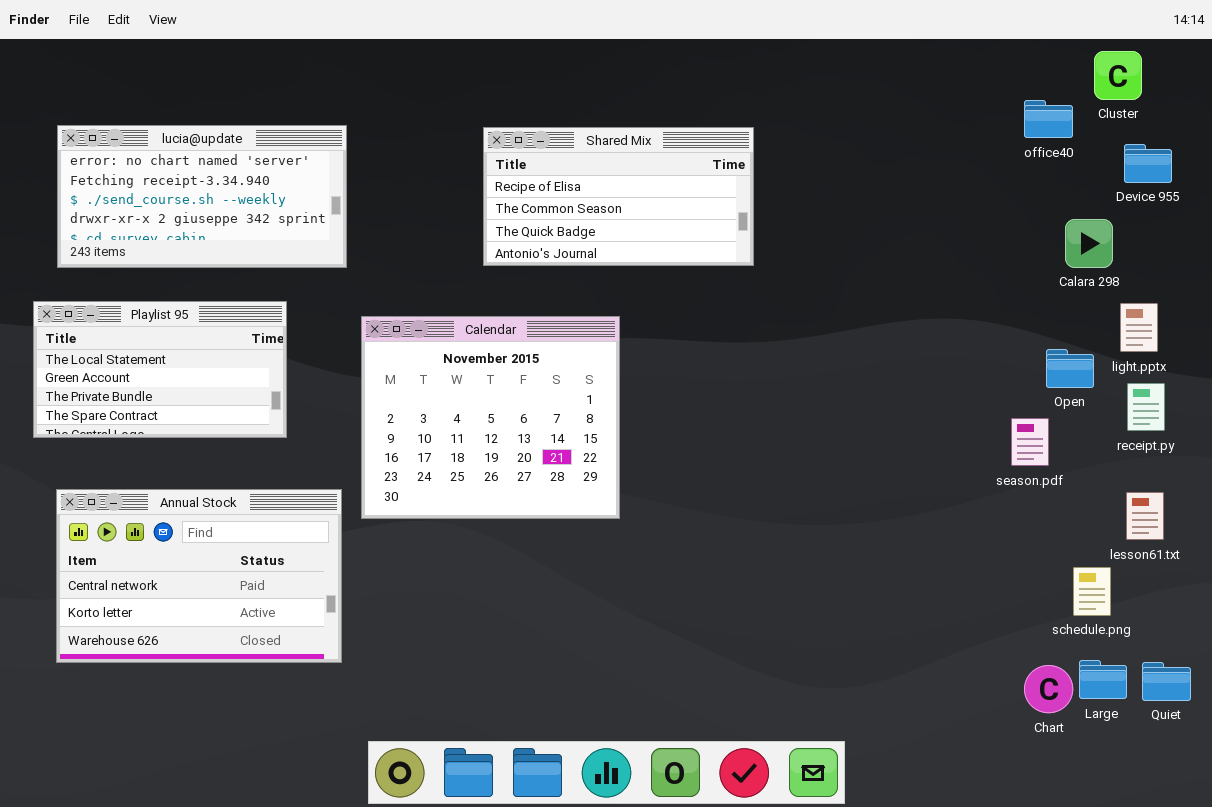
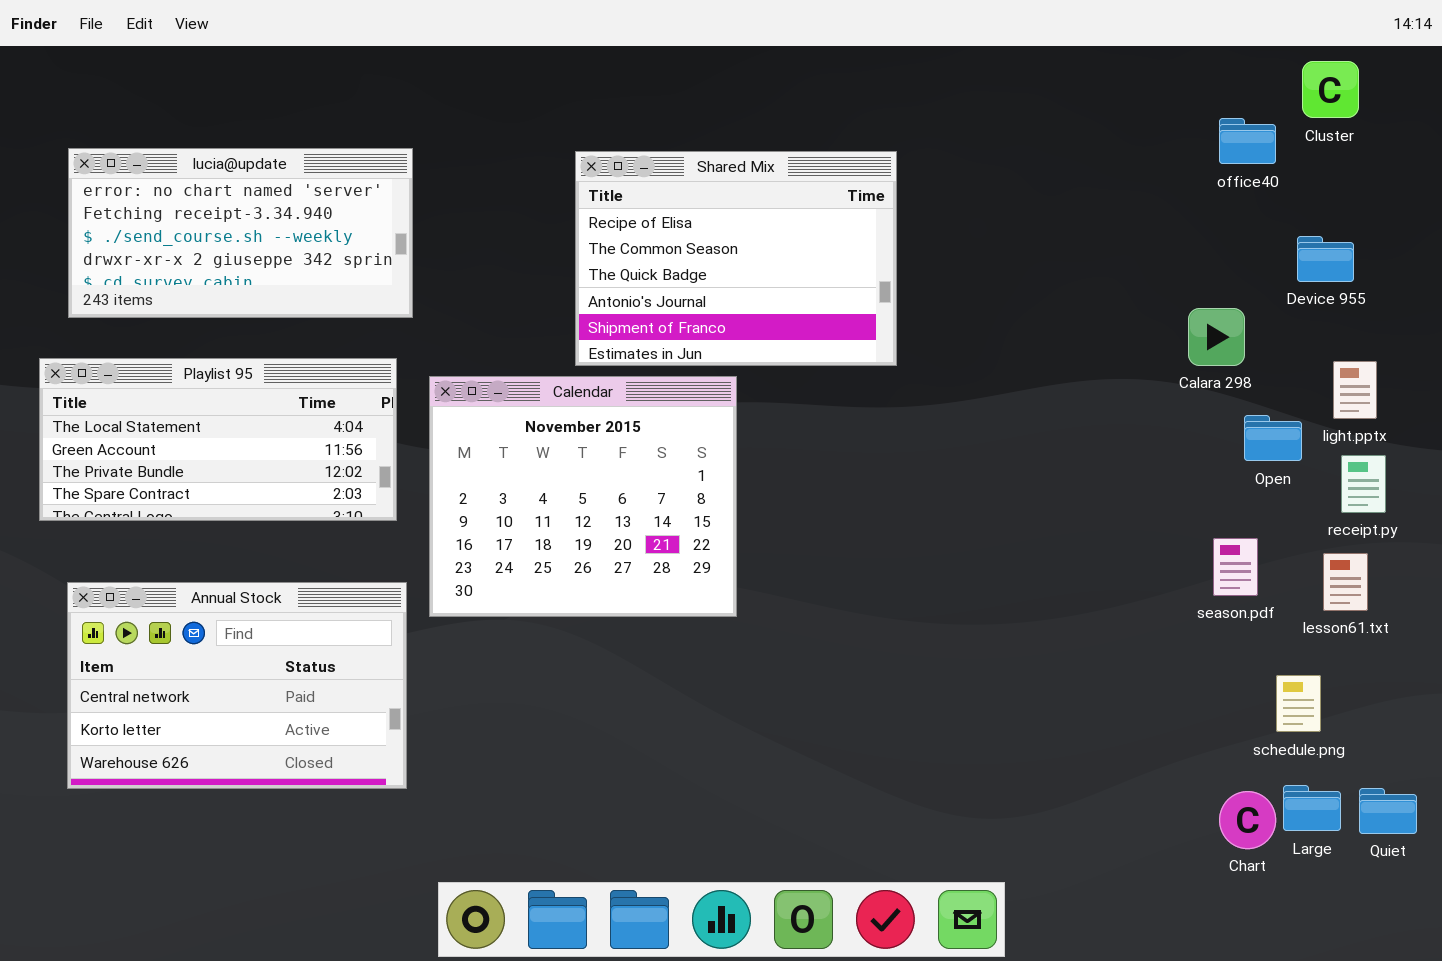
Shared Mix: [483,127,754,266] -> [575,151,897,366], resized
Device 955: [1124,144,1172,183] -> [1297,236,1354,282], moved
Calara 298: [1065,219,1113,268] -> [1188,308,1245,366], moved
Playlist 95: [33,301,287,438] -> [39,358,397,521], resized
season.pdf: [1011,418,1049,466] -> [1213,538,1258,596], moved
lesson61.txt: [1126,492,1164,540] -> [1323,553,1368,611], moved

